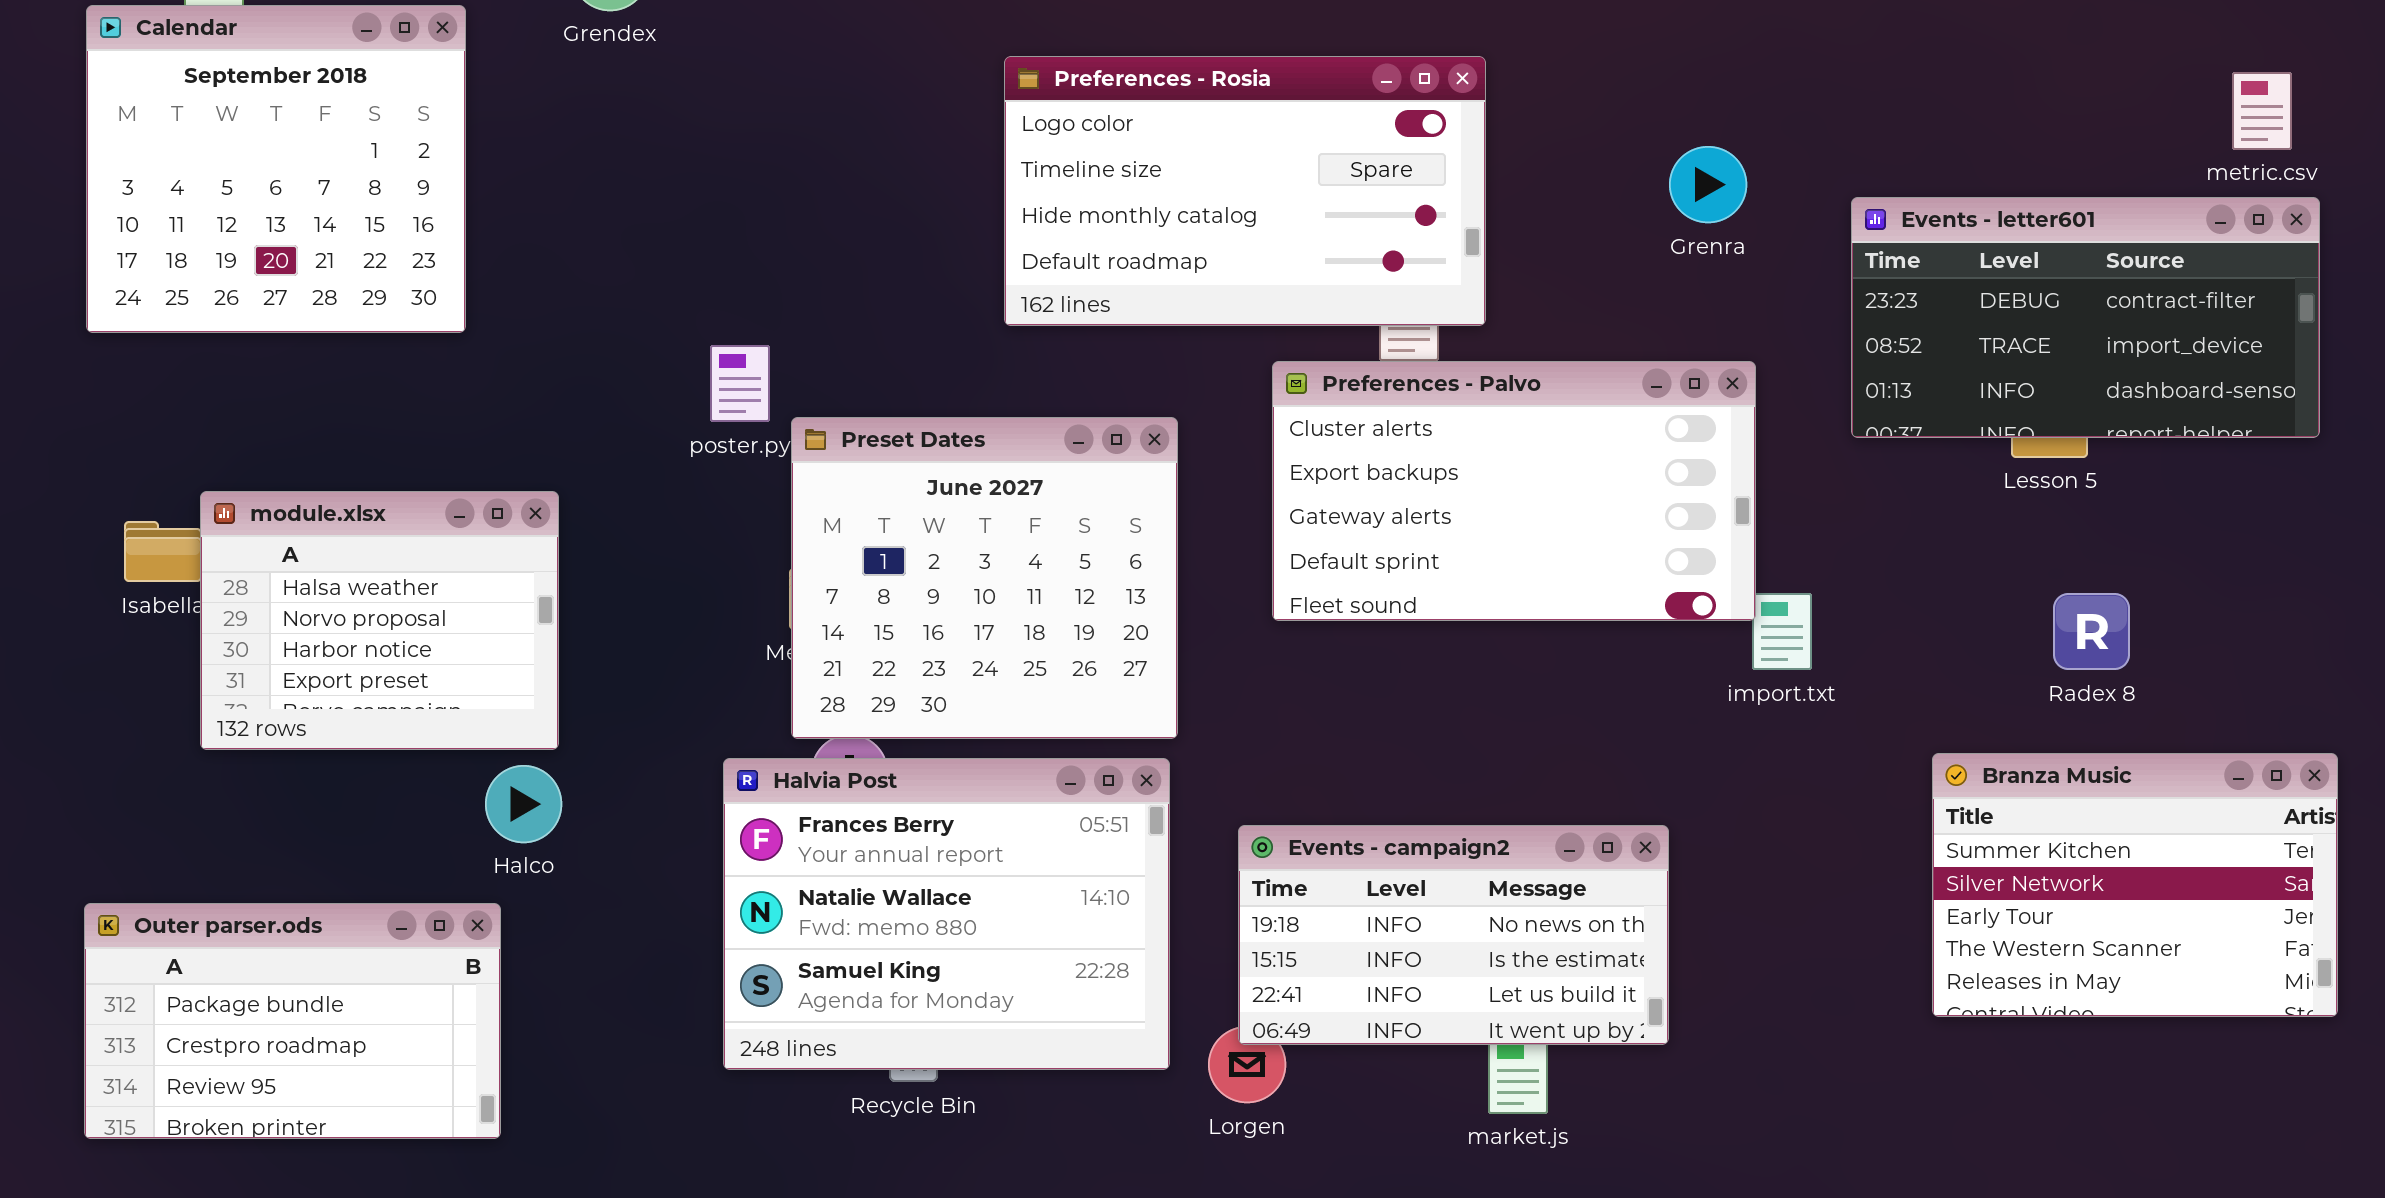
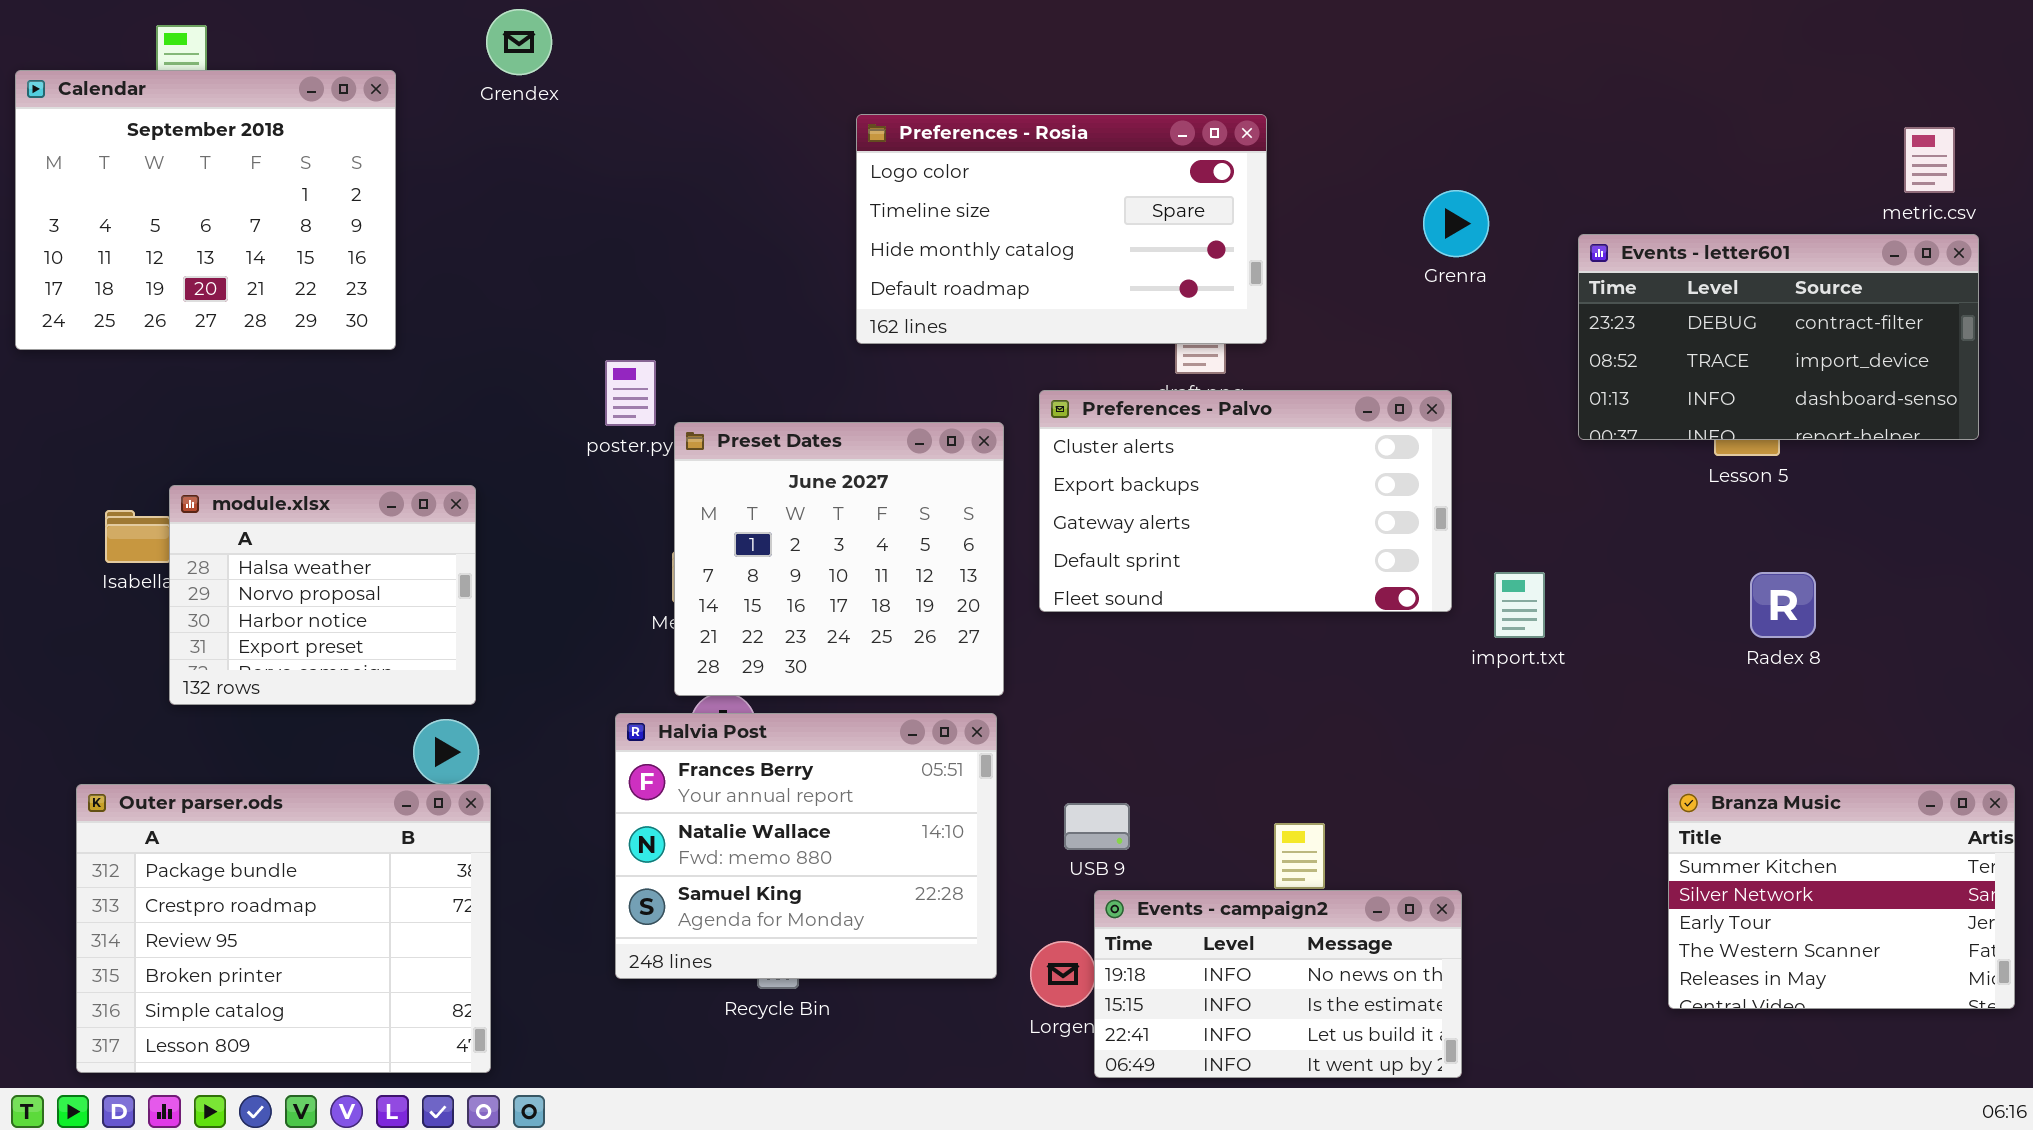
Calendar: [86,5,466,333] -> [15,70,396,350], resized
Preferences - Palvo: [1272,361,1756,621] -> [1039,390,1452,612], moved
Branza Music: [1932,753,2338,1017] -> [1668,784,2015,1009], moved
Events - campaign2: [1238,825,1669,1045] -> [1094,890,1462,1078], moved
Outer parser.ods: [84,903,501,1139] -> [76,784,491,1073], moved, resized

